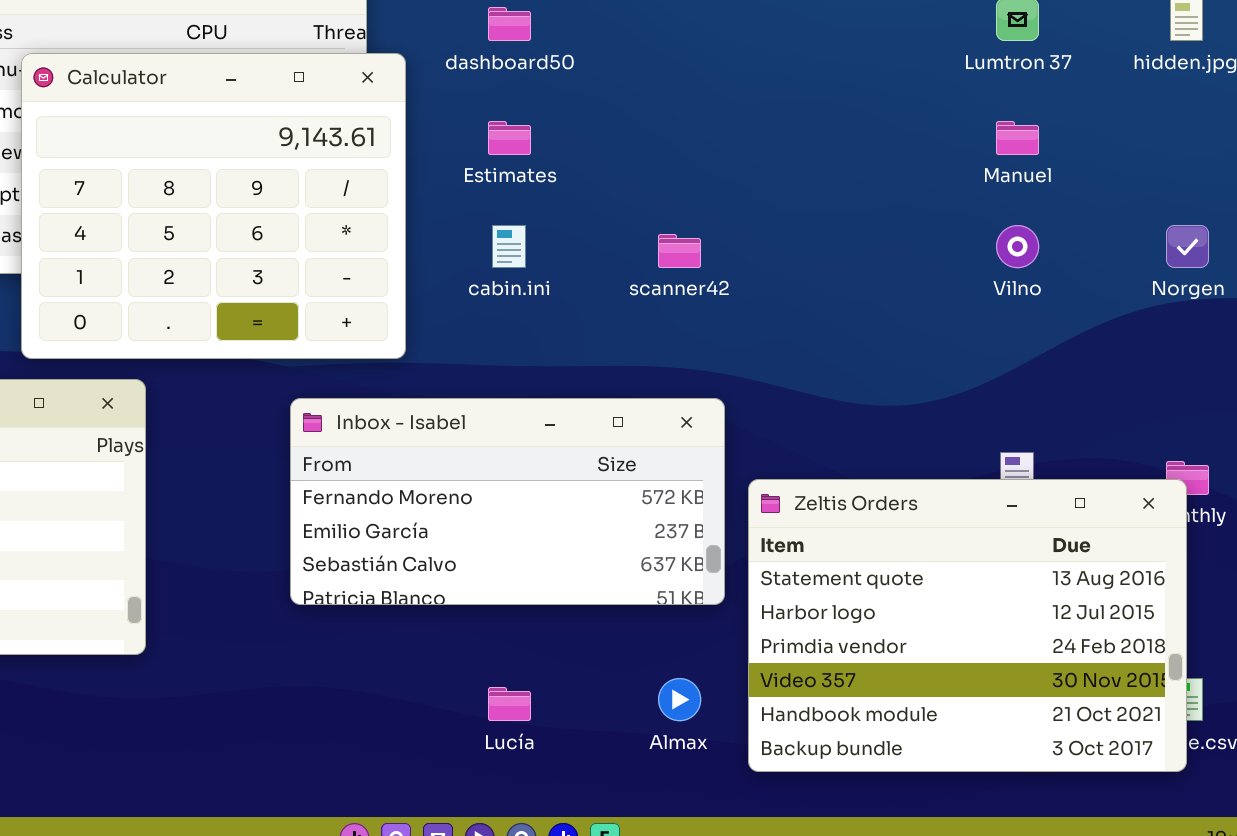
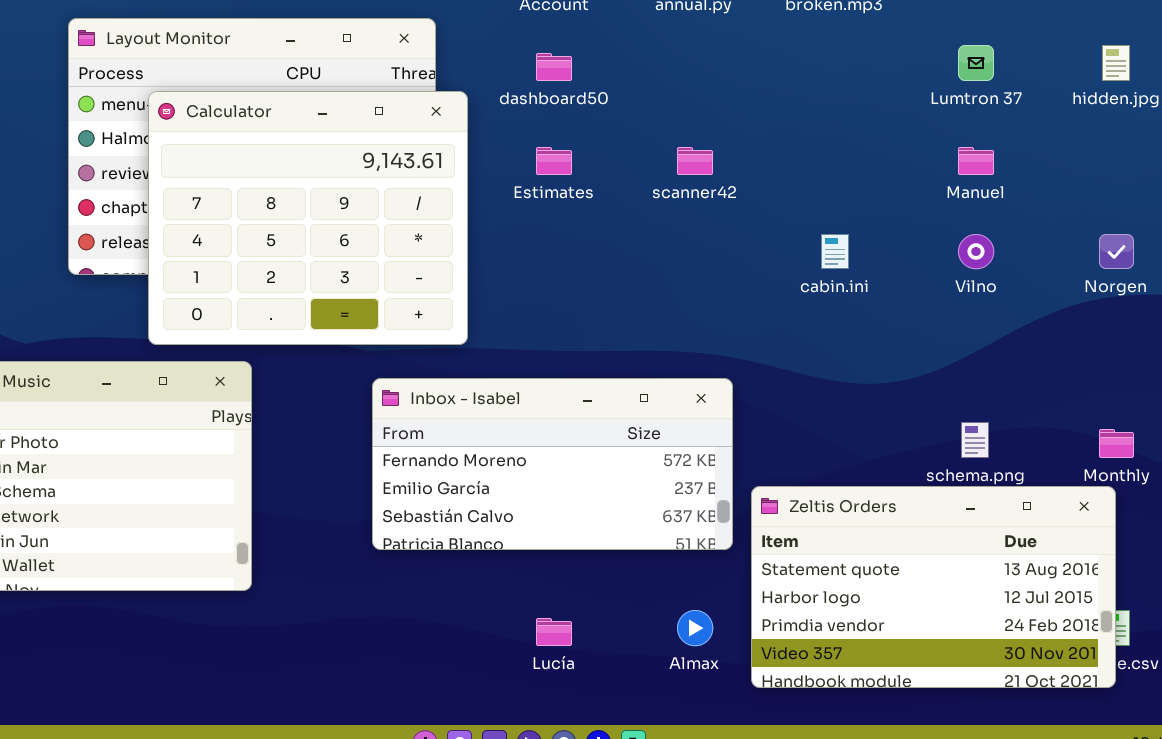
cabin.ini: [492,225,526,268] -> [821,234,849,269], moved
scanner42: [658,234,701,268] -> [677,147,713,175], moved
Zeltis Orders: [748,479,1187,772] -> [751,486,1116,688], resized

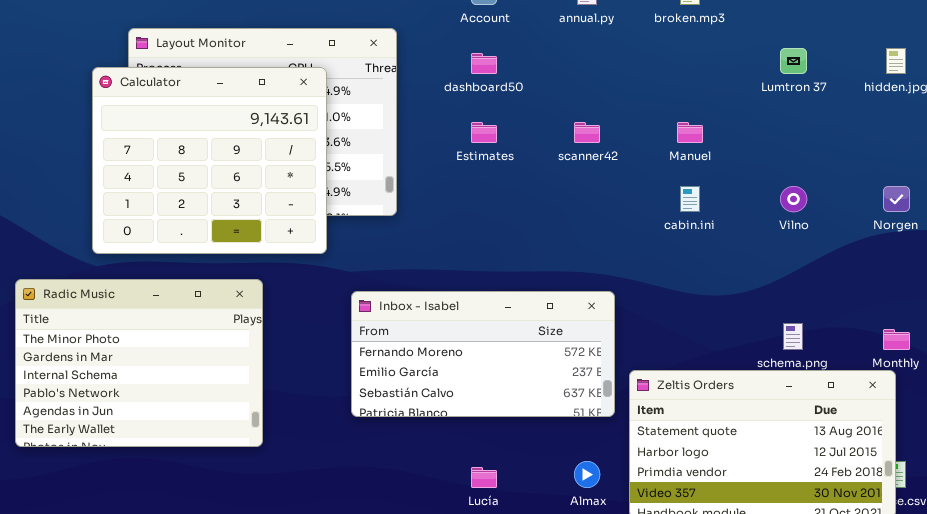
Calculator: [148,91,468,345] -> [92,67,327,254], moved
Manuel: [958,147,994,175] -> [677,122,703,143], moved

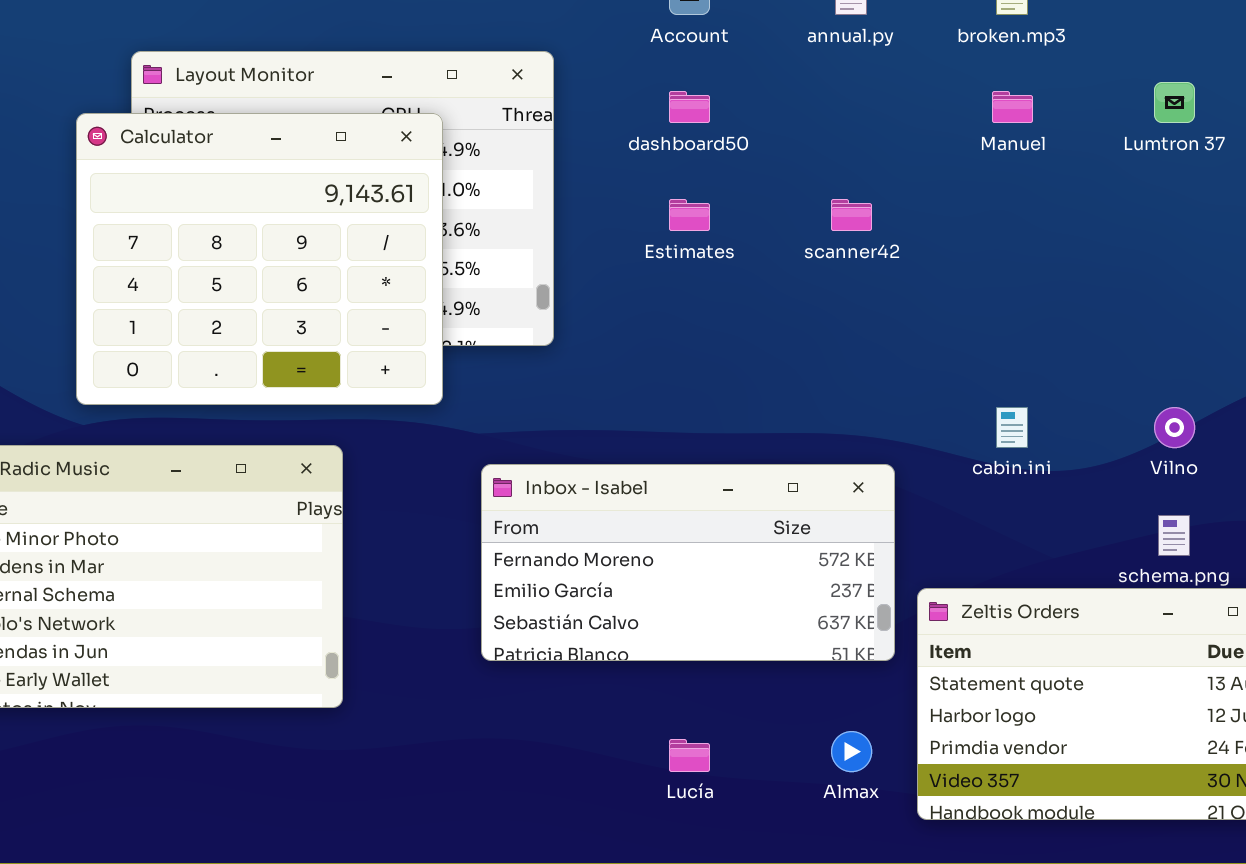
Manuel: [677,122,703,143] -> [992,91,1033,123], moved
cabin.ini: [680,186,700,212] -> [996,407,1028,448], moved
Vilno: [780,186,807,212] -> [1154,407,1195,448], moved

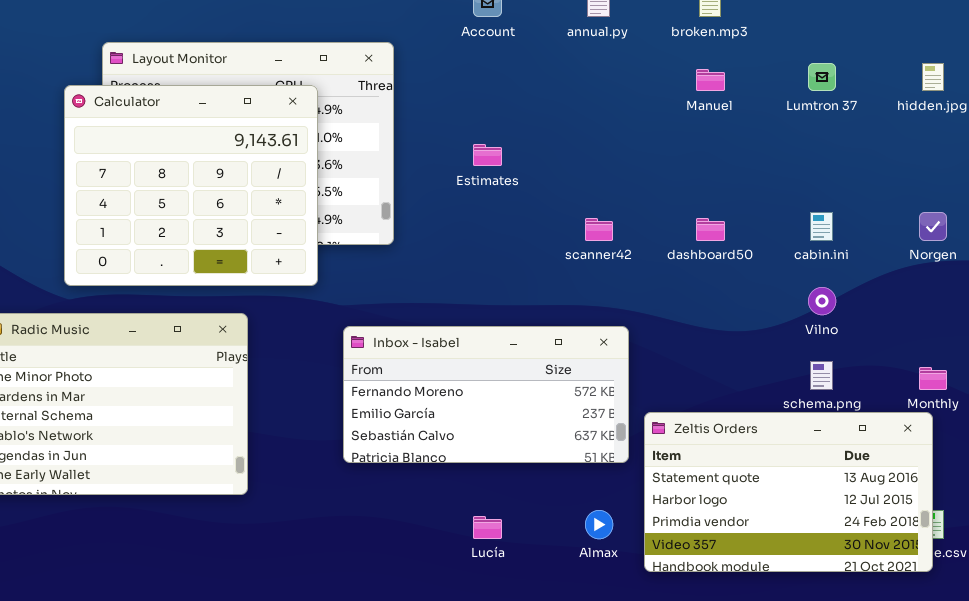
dashboard50: [669,91,710,123] -> [696,218,725,241], moved
scanner42: [831,199,872,231] -> [585,218,613,241], moved
cabin.ini: [996,407,1028,448] -> [810,212,833,241], moved

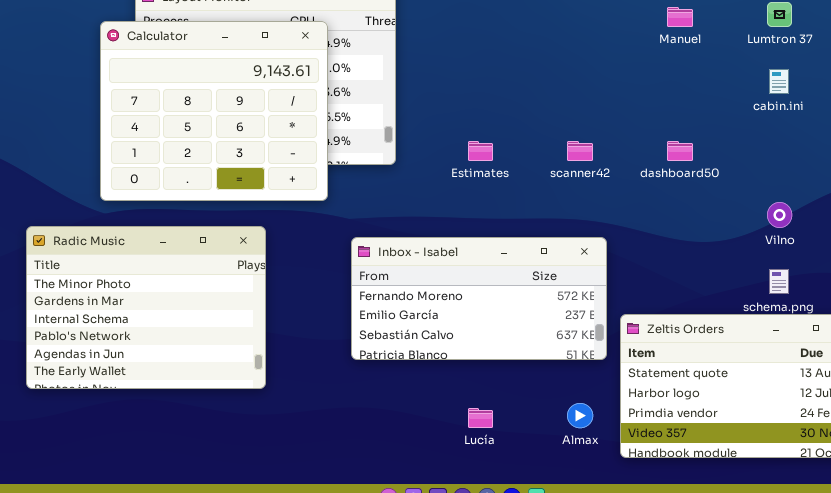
Estimates: [473,144,502,166] -> [468,141,493,161], moved
cabin.ini: [810,212,833,241] -> [769,69,789,94], moved

